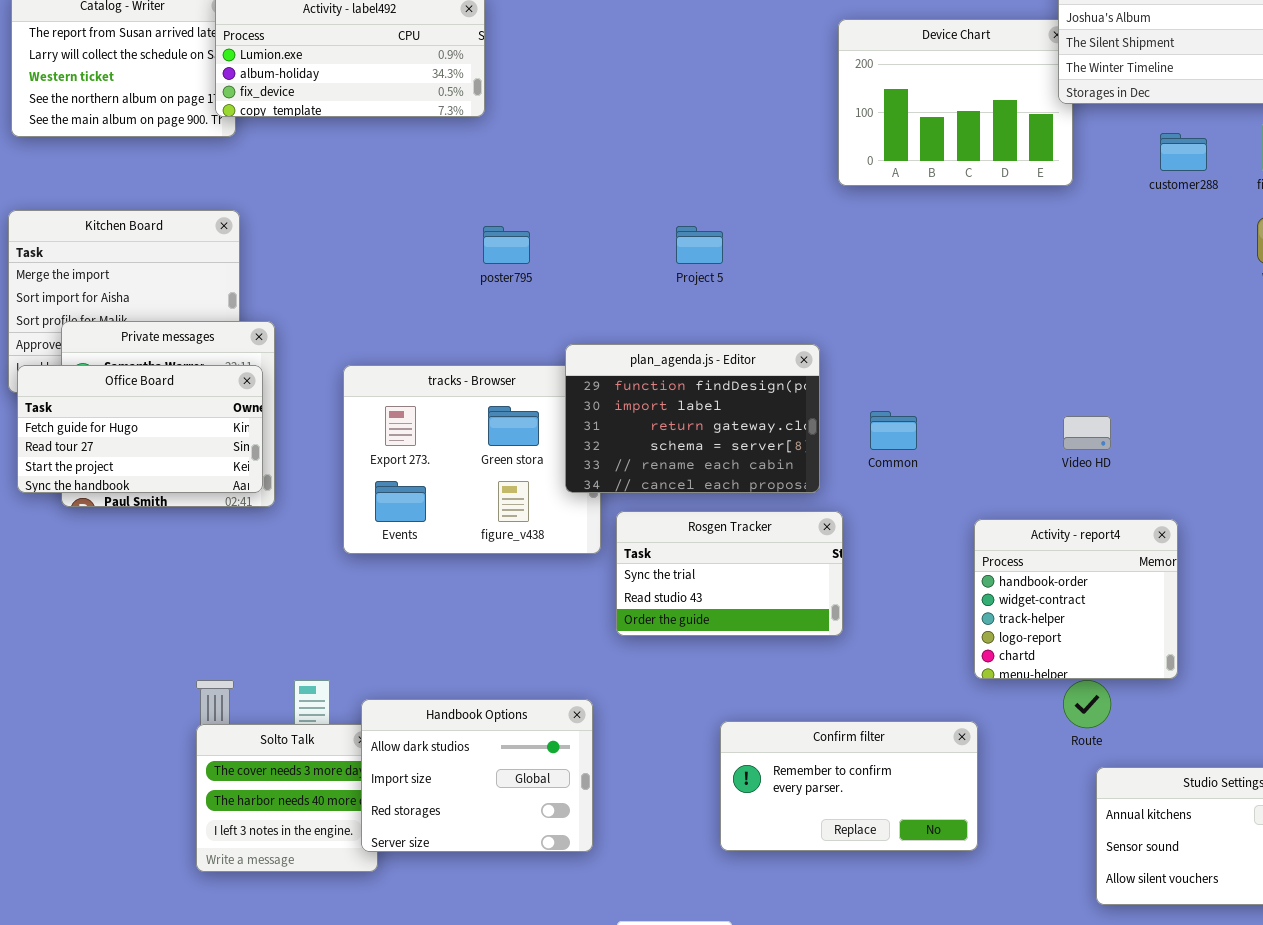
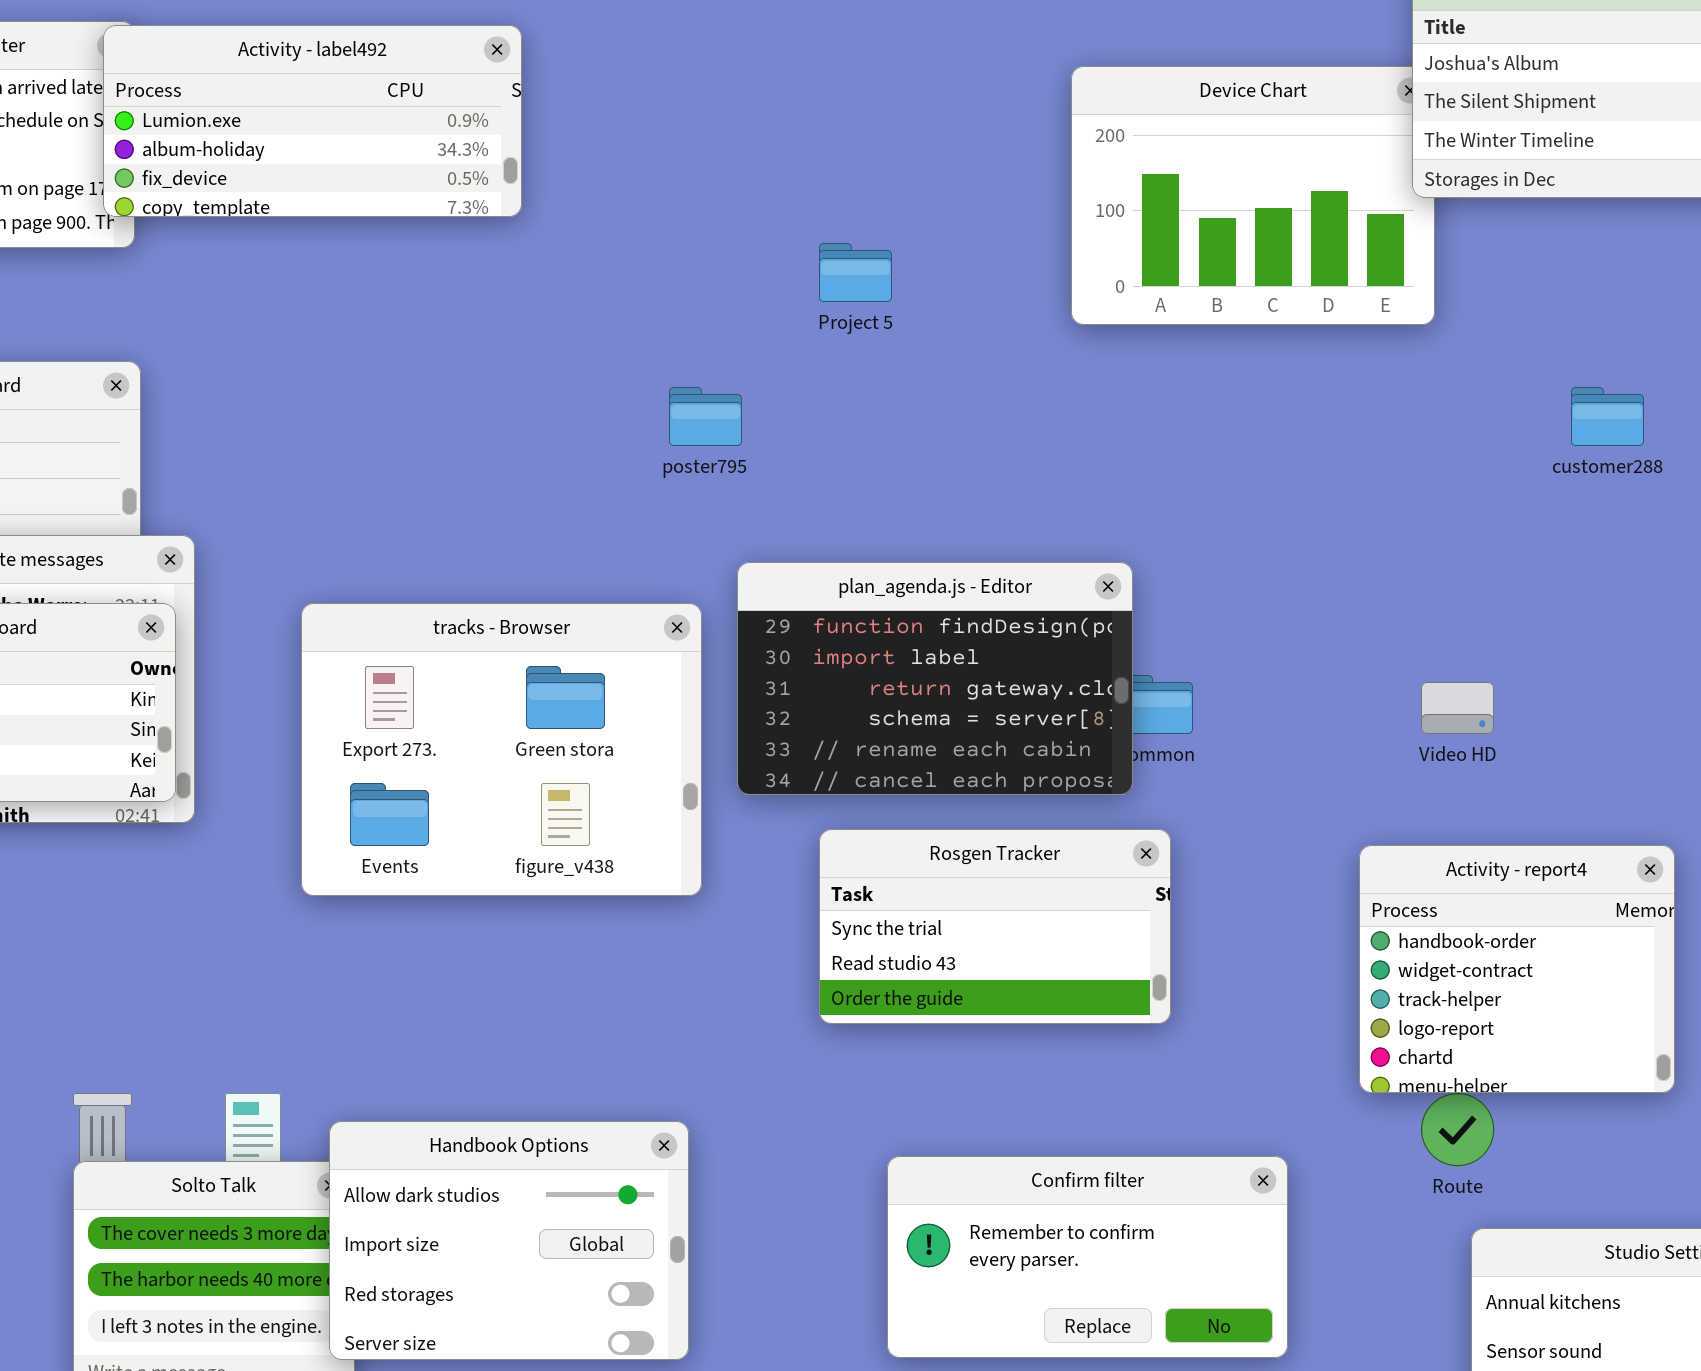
customer288: [1160,133,1207,171] -> [1571,387,1644,446], moved
poster795: [483,226,530,264] -> [669,387,742,446], moved
Project 5: [676,226,723,264] -> [819,243,892,302], moved
plan_agenda.js - Editor: [565,344,820,493] -> [737,562,1133,795], moved
Rosgen Tracker: [616,511,843,636] -> [819,829,1171,1024], moved
Activity - report4: [974,519,1178,679] -> [1359,845,1675,1093], moved

